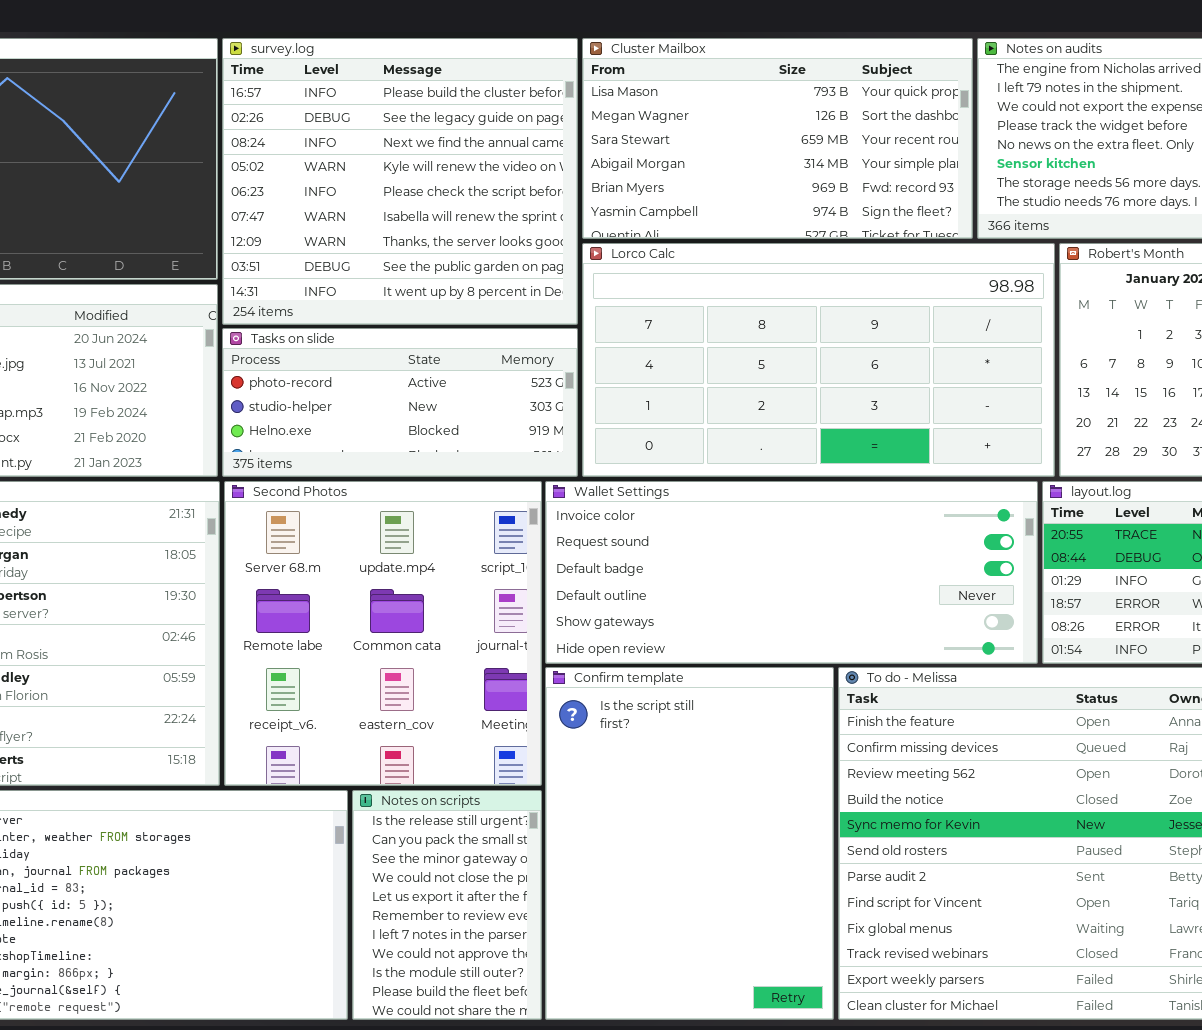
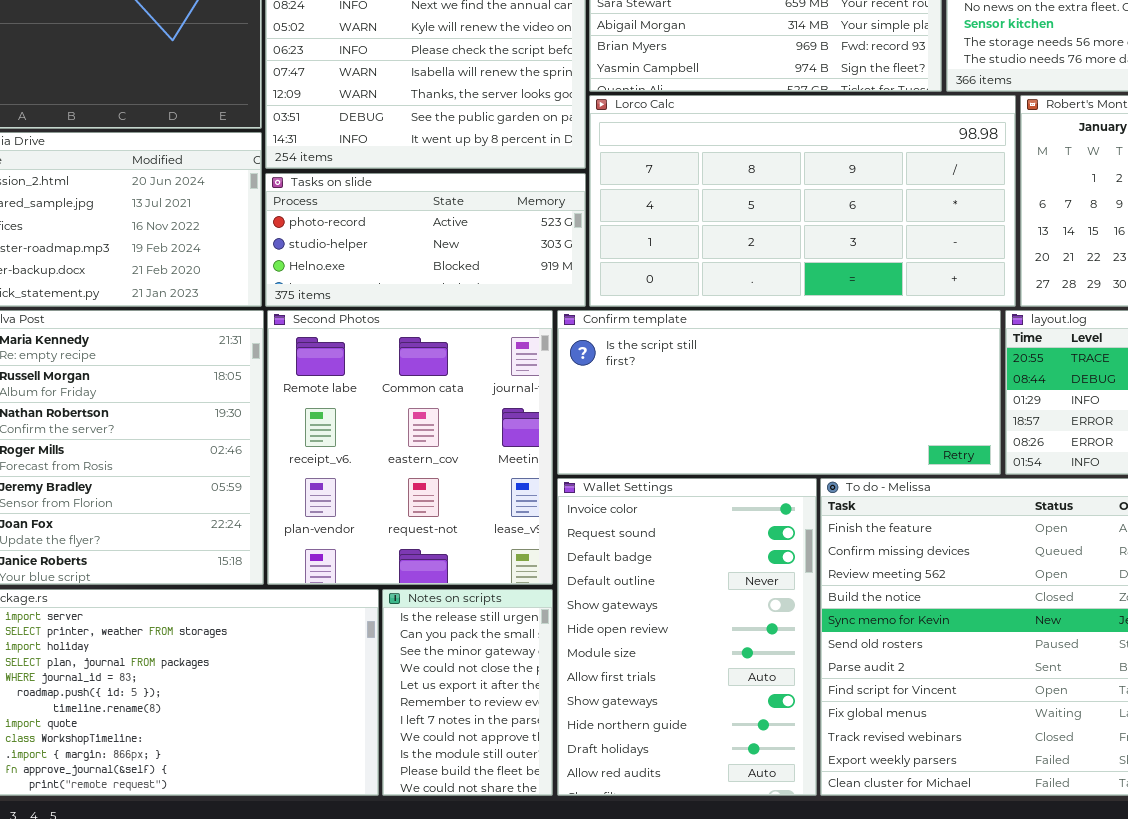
Second Photos: [224,481,542,786] -> [267,310,553,585], scrolled down 1 row
Wallet Settings: [545,481,1038,664] -> [557,478,817,796], moved, resized
Confirm template: [545,667,834,1020] -> [557,310,1001,475], moved, resized

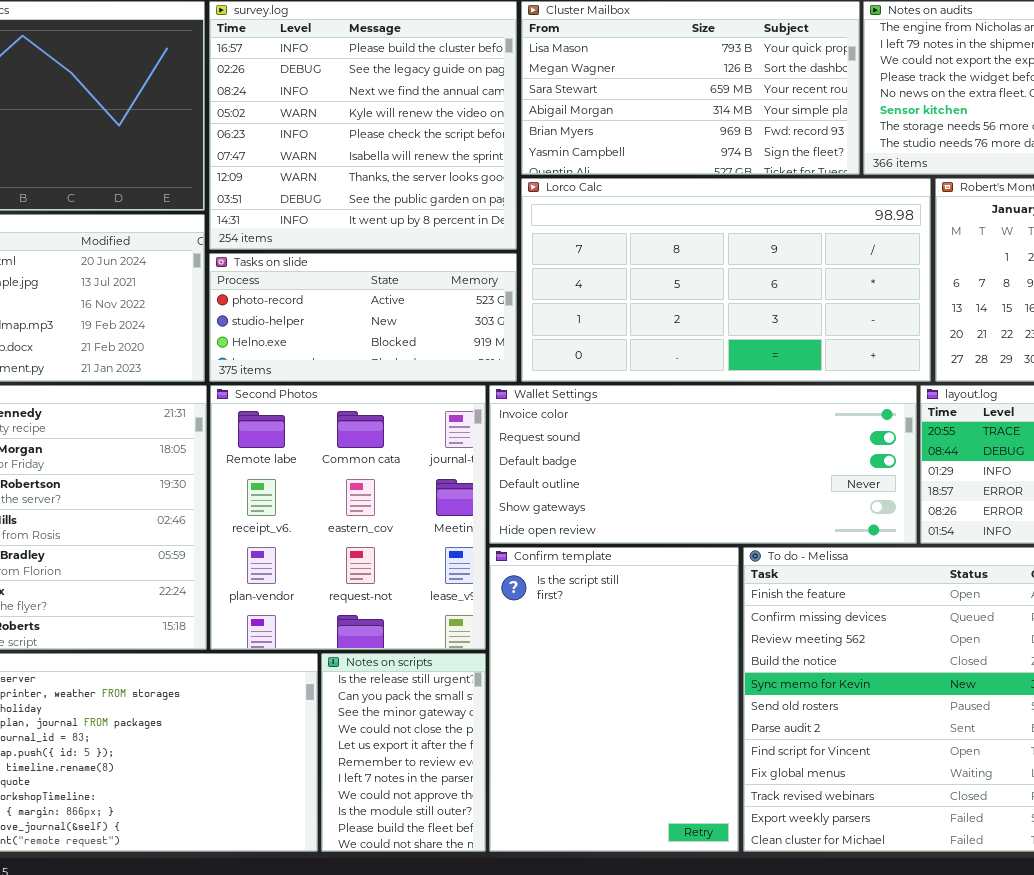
Confirm template: [557,310,1001,475] -> [489,547,739,852], moved, resized
Wallet Settings: [557,478,817,796] -> [489,385,917,544], moved, resized

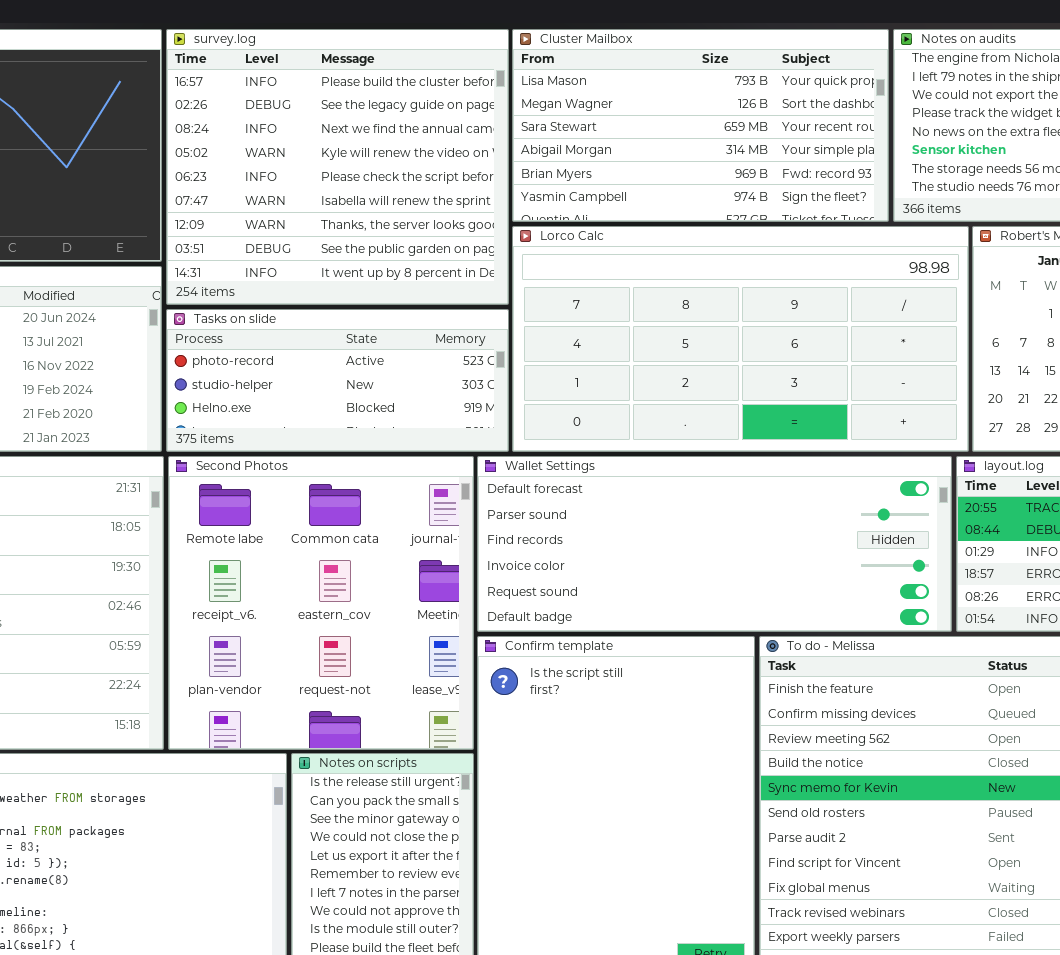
Wallet Settings: [489,385,917,544] -> [477,456,952,632], scrolled up 3 rows

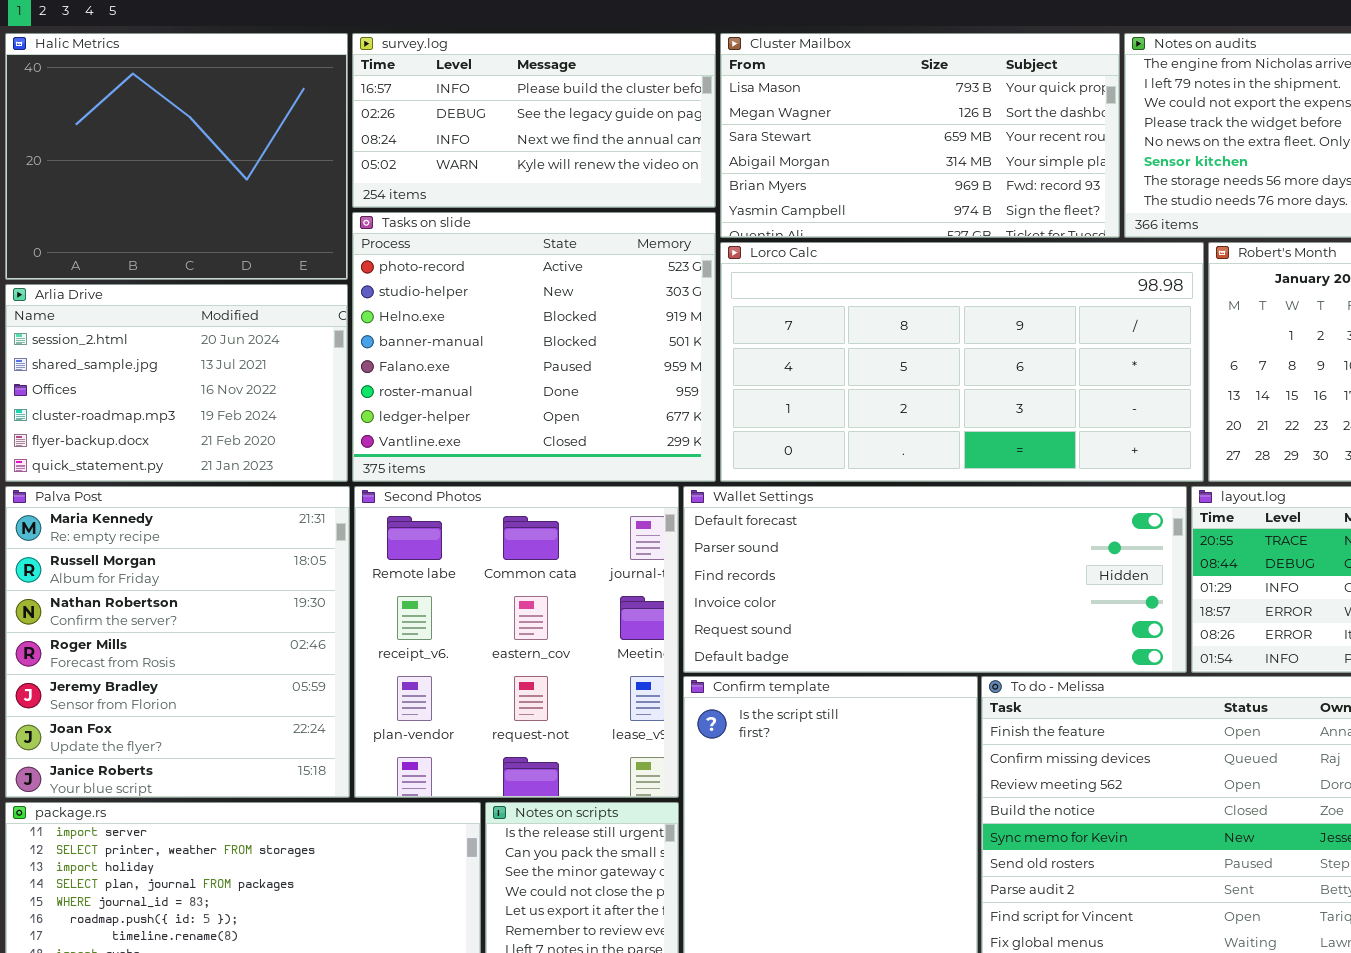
survey.log: [166,29,509,305] -> [352,33,716,208], resized
Tasks on slide: [166,309,509,452] -> [352,212,716,482], resized

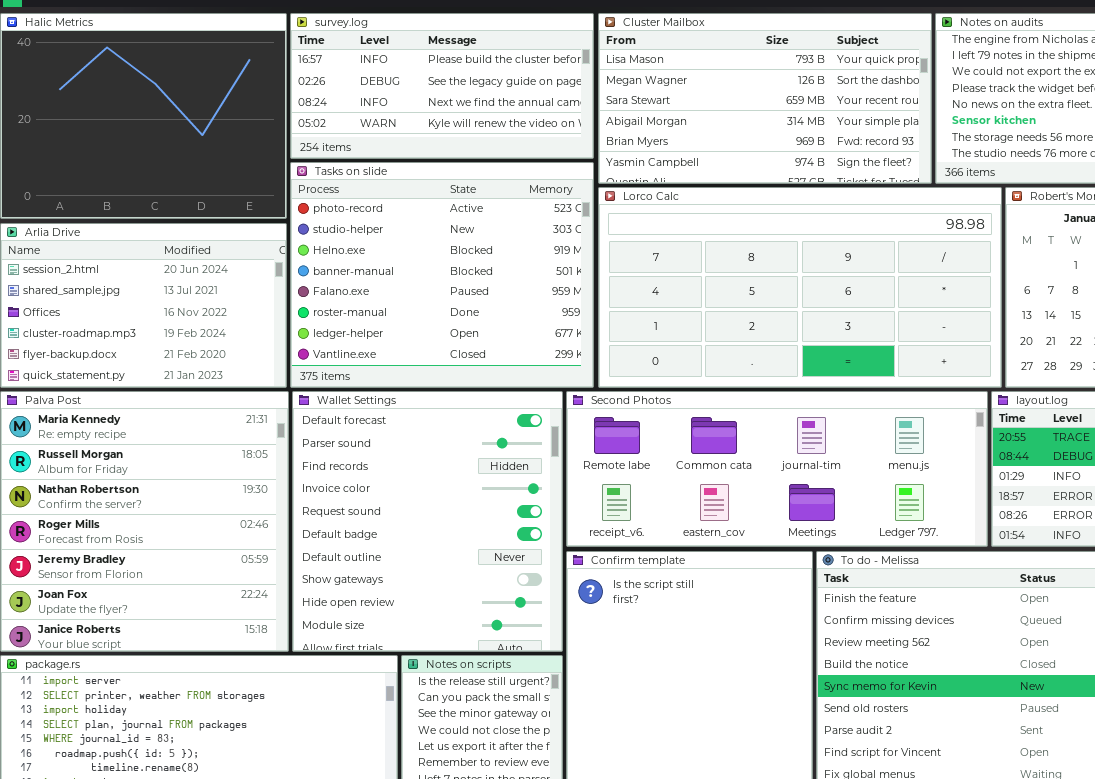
Second Photos: [354,486,679,798] -> [566,391,988,547], moved, resized
Wallet Settings: [683,486,1187,673] -> [292,391,563,652], moved, resized

